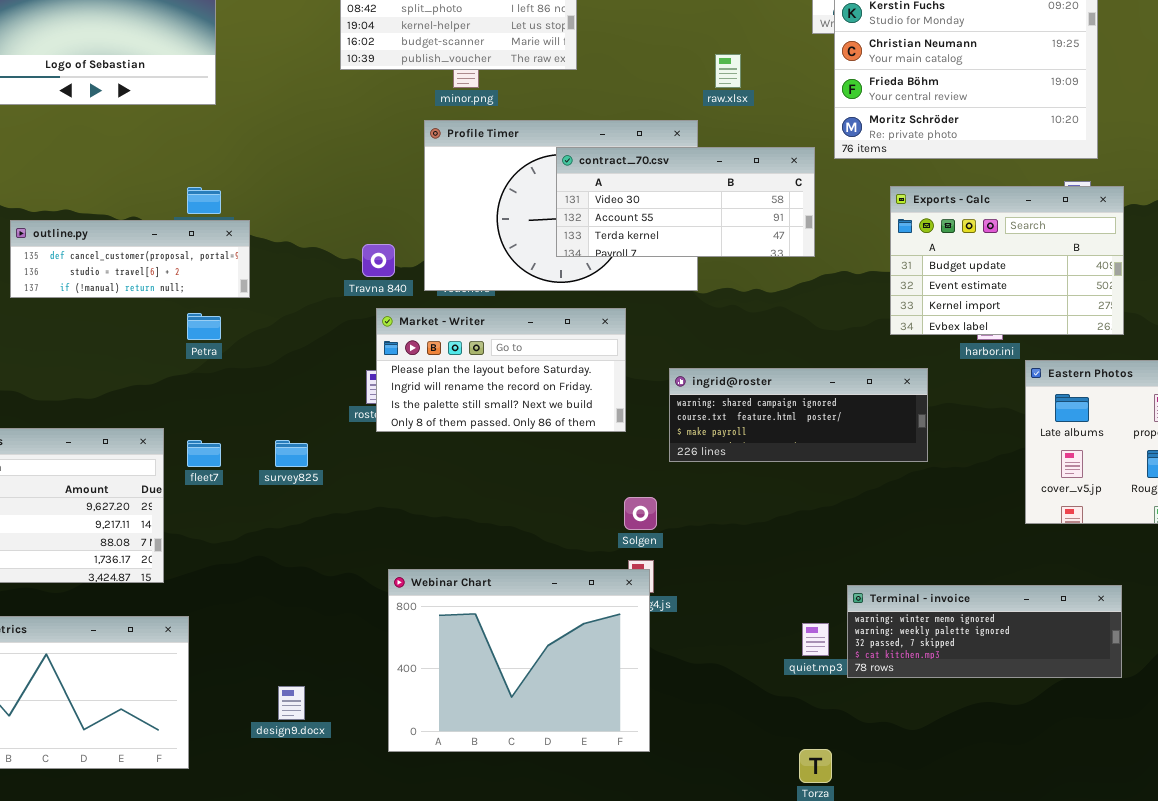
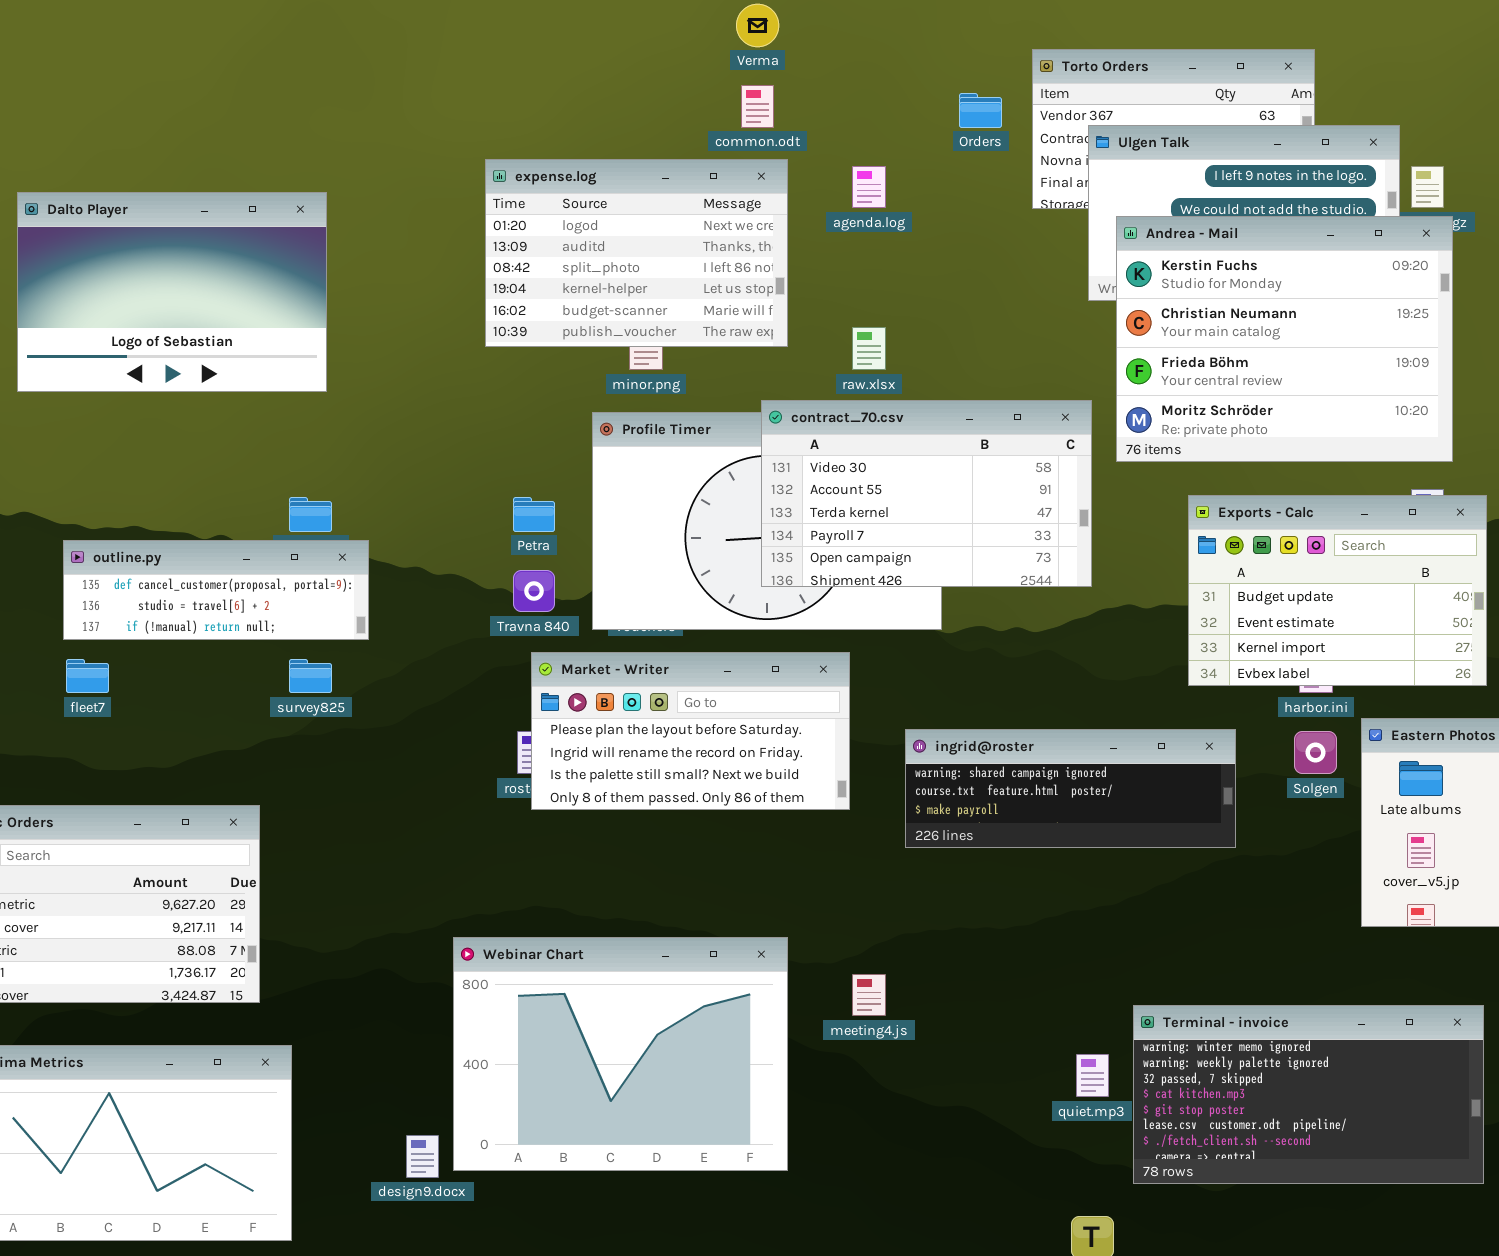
raw.xlsx: [715,54,741,88] -> [852,327,886,370], moved
contract_70.csv: [556,147,815,257] -> [761,400,1092,587], resized
Petra: [187,313,221,340] -> [513,497,555,532], moved
fleet7: [187,440,221,467] -> [66,659,109,693], moved
survey825: [275,440,308,467] -> [289,659,332,693], moved
Solgen: [624,497,657,530] -> [1294,731,1337,774], moved
Webinar Chart: [388,569,650,752] -> [453,937,788,1171], moved
Terminal - invoice: [847,585,1122,678] -> [1133,1005,1484,1184], resized

